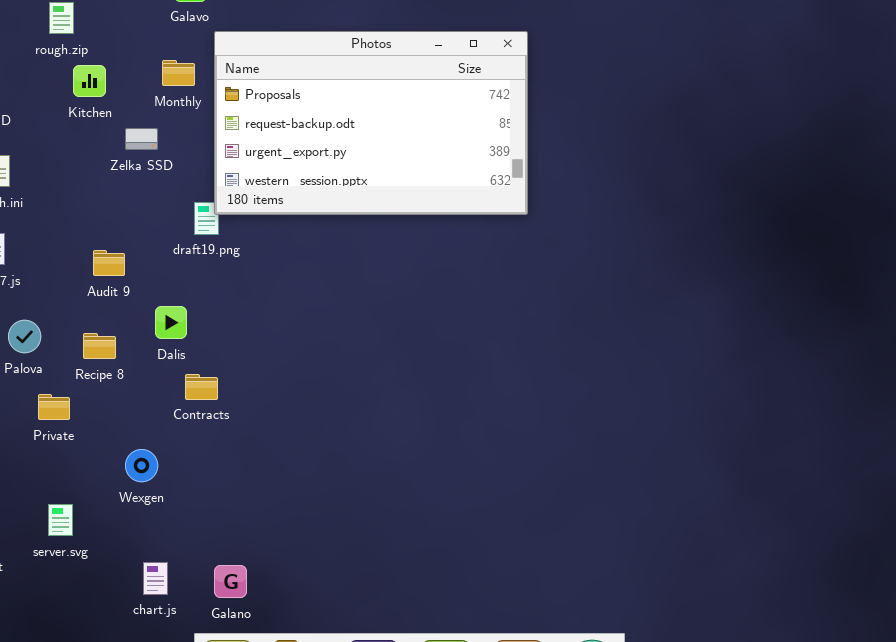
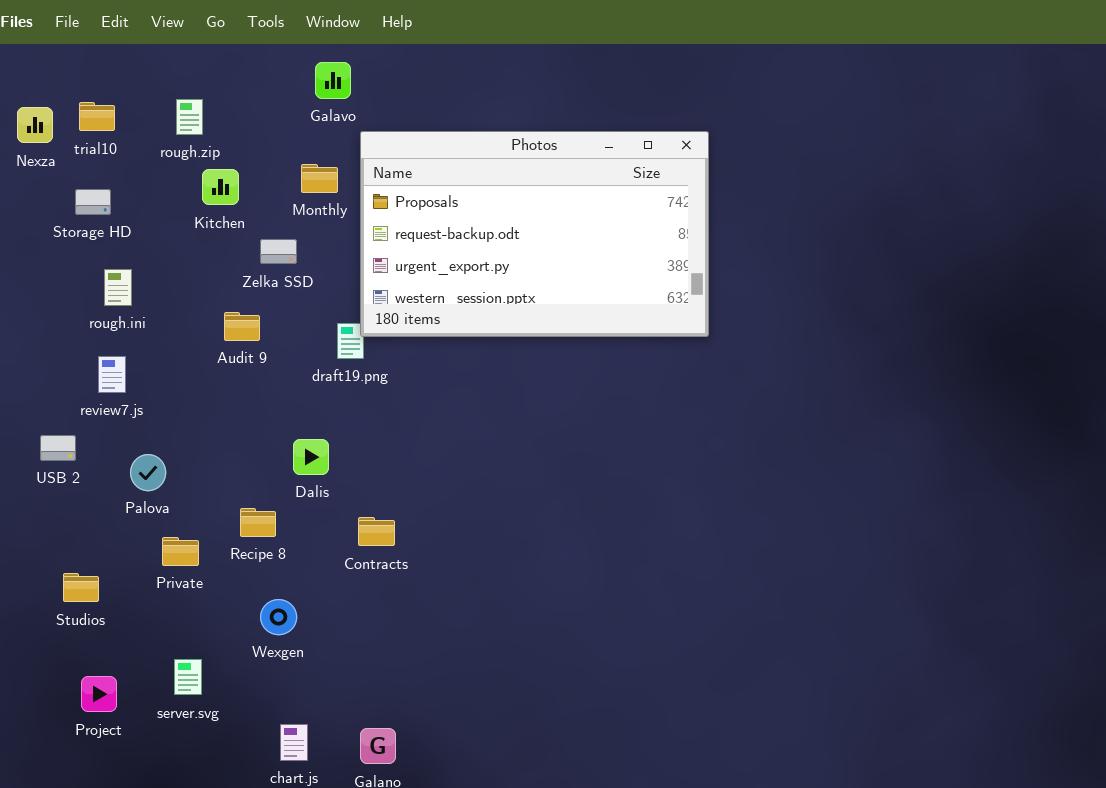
Audit 9: [93,250,125,276] -> [224,312,260,341], moved
Recipe 8: [83,333,116,359] -> [240,508,276,537], moved
Contracts: [185,374,218,400] -> [358,517,395,546], moved

